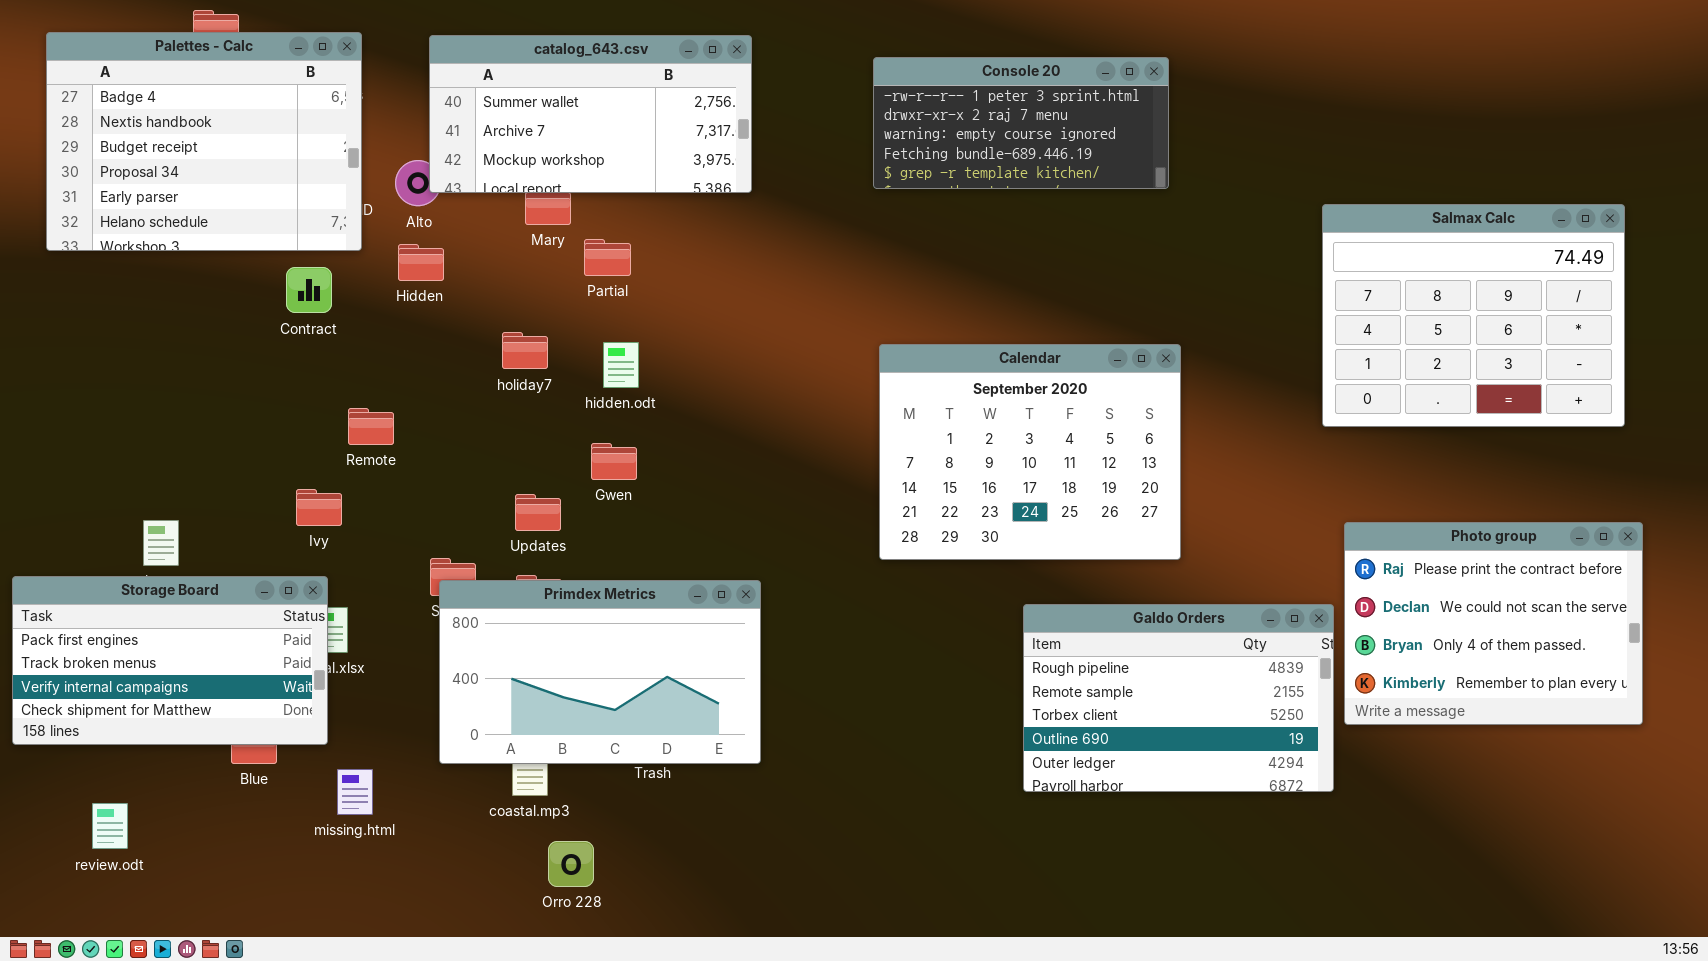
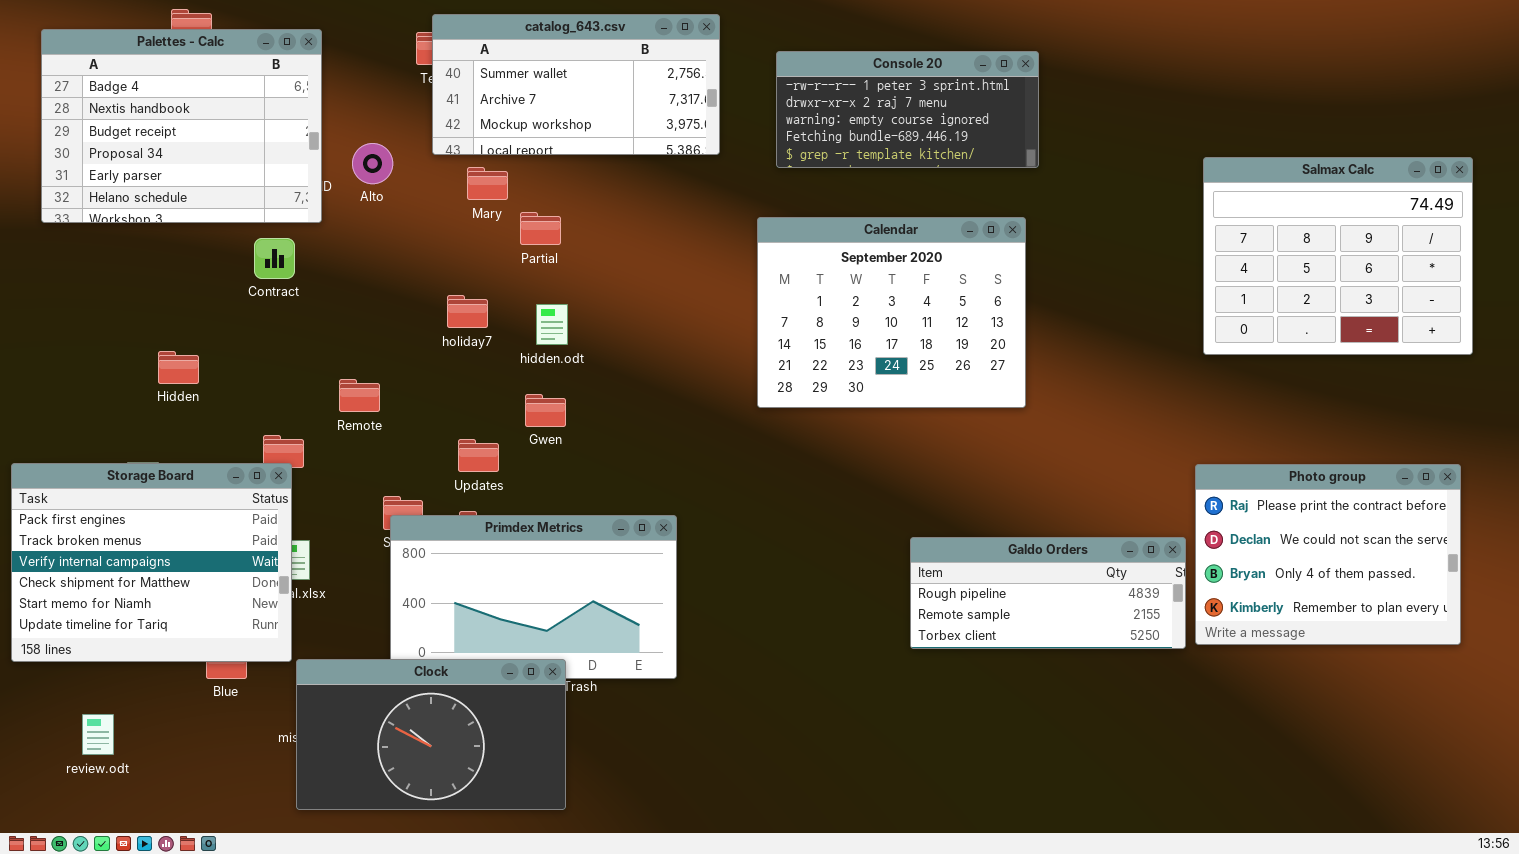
catalog_643.csv: [429,35,752,193] -> [432,14,720,155], moved
Salmax Calc: [1322,204,1625,427] -> [1203,157,1473,355], moved
Hidden: [398,244,444,281] -> [158,351,199,384], moved
Calendar: [879,344,1181,560] -> [757,217,1026,408], moved
Remote: [348,408,394,445] -> [339,379,380,412], moved
Storage Board: [12,576,328,745] -> [11,463,292,662], resized
Galdo Orders: [1023,604,1334,792] -> [910,537,1186,649], resized
Clock: none -> [296,659,566,810], opened

